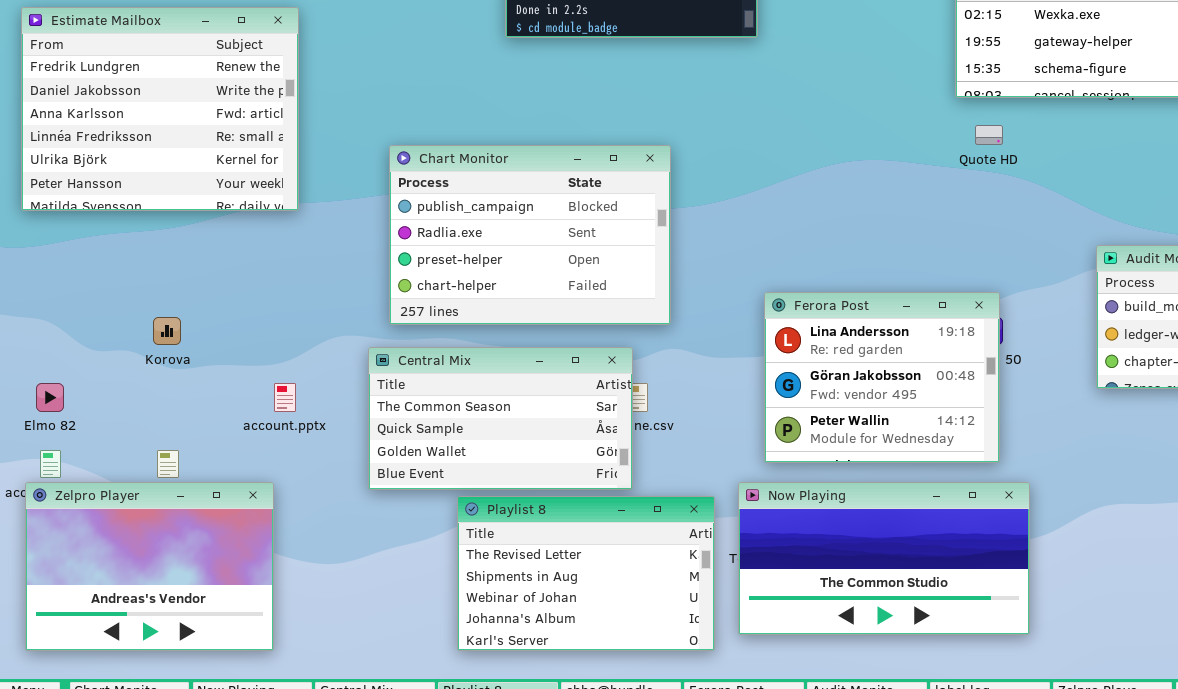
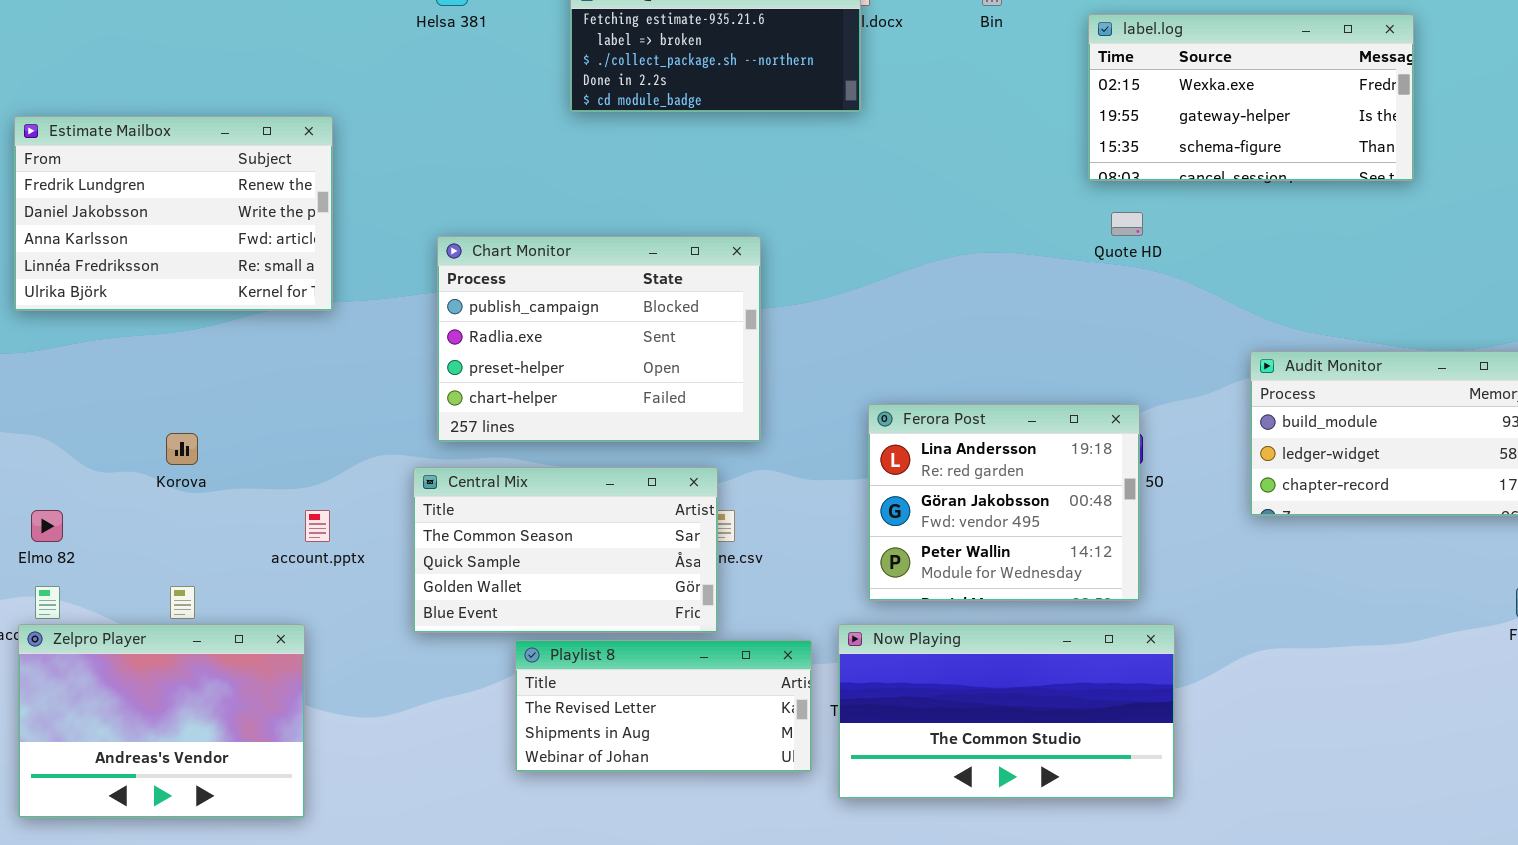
Estimate Mailbox: [21,7,299,211] -> [14,116,333,311], resized
Playlist 8: [457,496,715,651] -> [515,640,812,772], resized

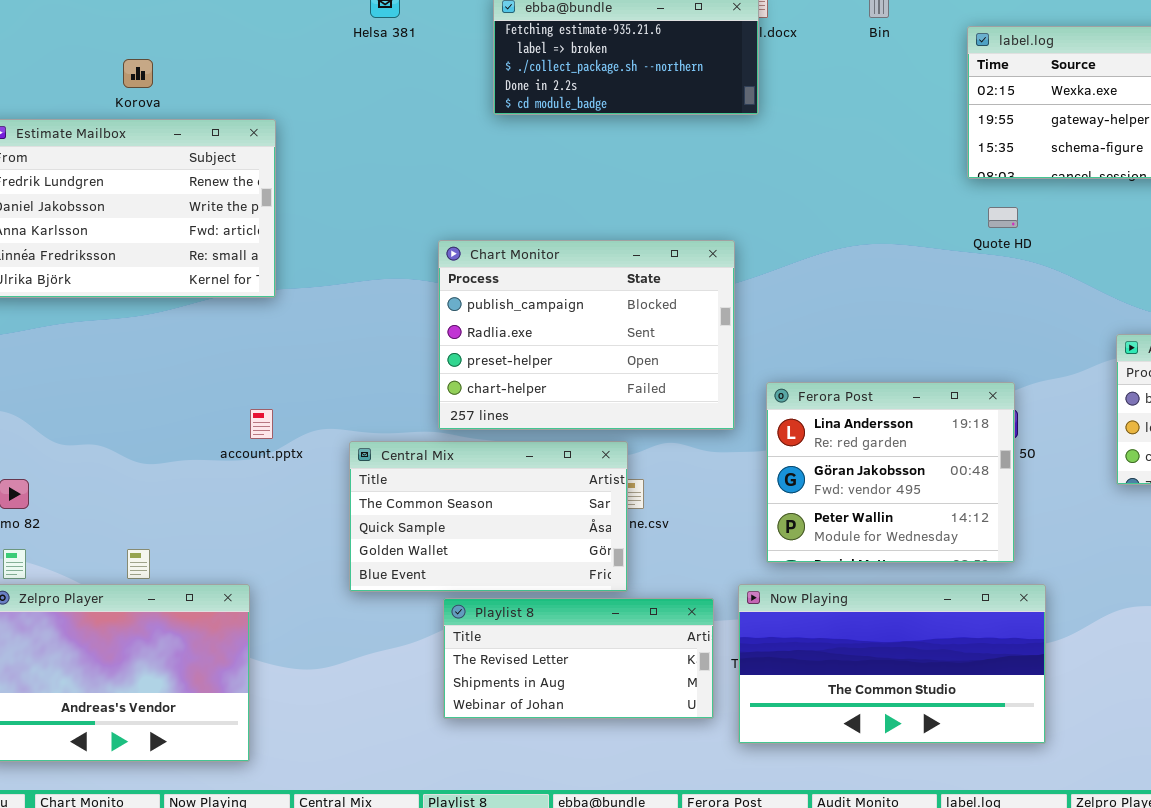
Chart Monitor: [437,236,761,442] -> [438,240,735,430], moved
Korova: [166,433,198,465] -> [123,59,153,88], moved
account.pptx: [305,510,330,542] -> [250,409,273,439], moved

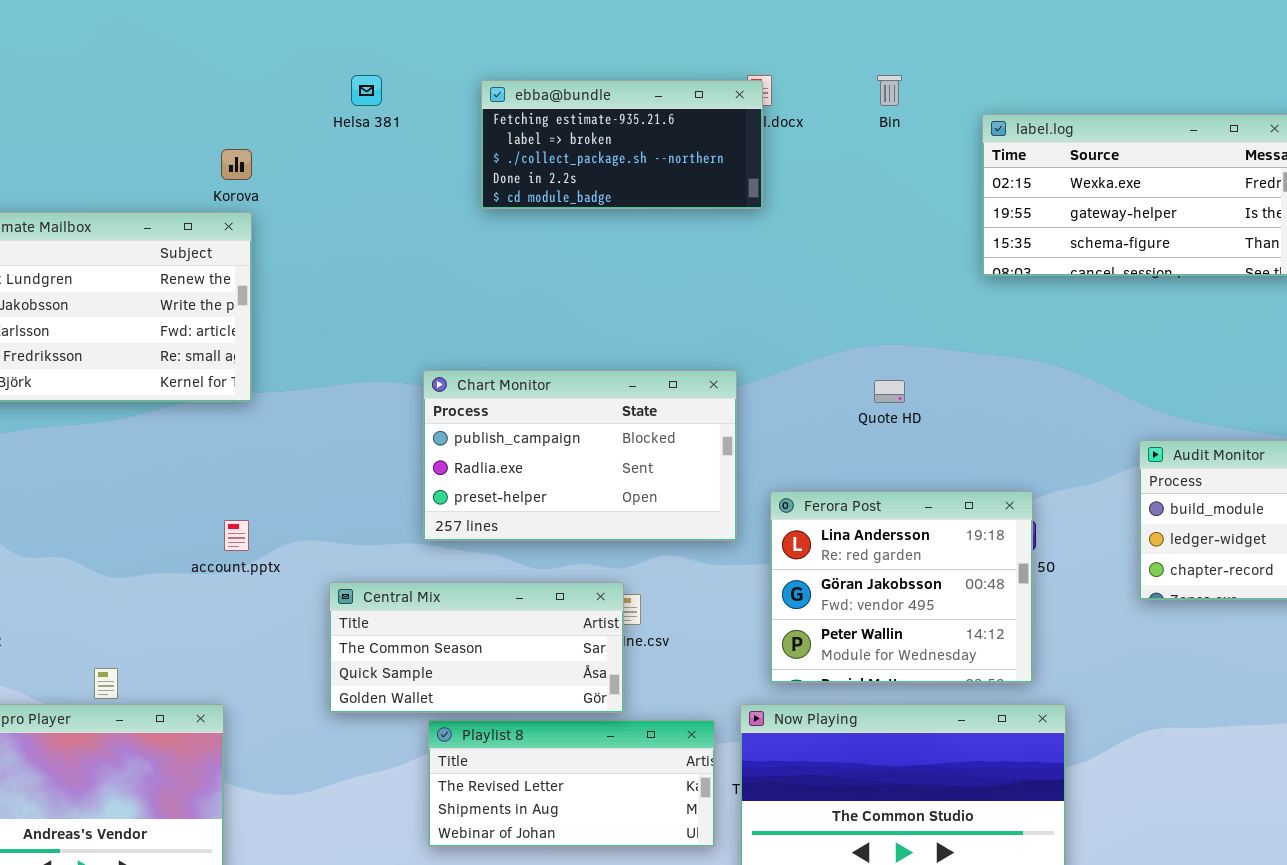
Korova: [123,59,153,88] -> [221,149,252,180], moved
Quote HD: [988,207,1018,228] -> [874,380,905,403], moved
Chart Monitor: [438,240,735,430] -> [423,370,737,541], resized
Central Mix: [349,441,628,592] -> [329,582,624,713], resized

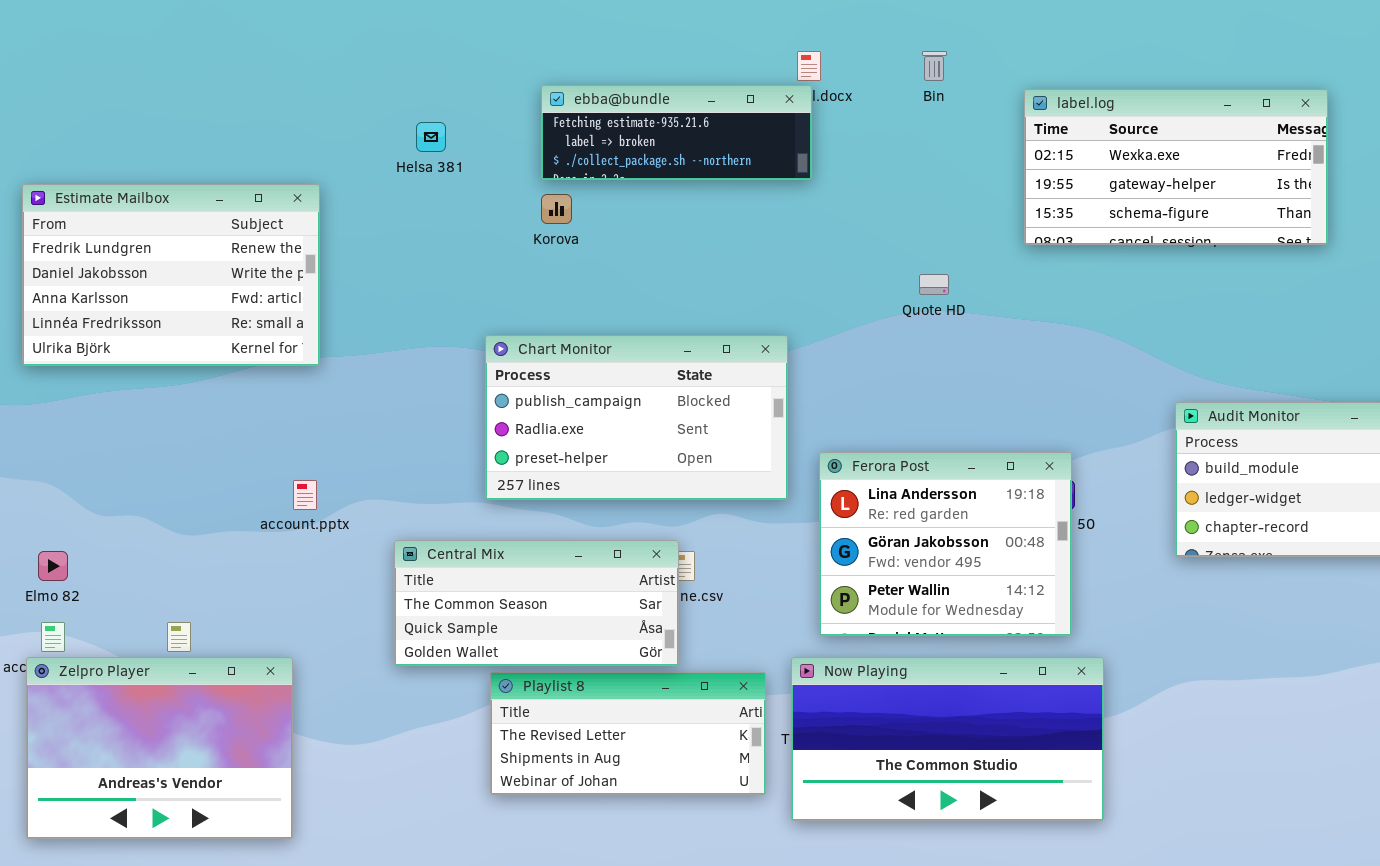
Helsa 381: [351,75,382,106] -> [416,122,446,152], moved
ebba@bundle: [481,80,763,209] -> [541,85,812,180], resized
Korova: [221,149,252,180] -> [541,194,572,224], moved
Quote HD: [874,380,905,403] -> [919,274,949,295], moved

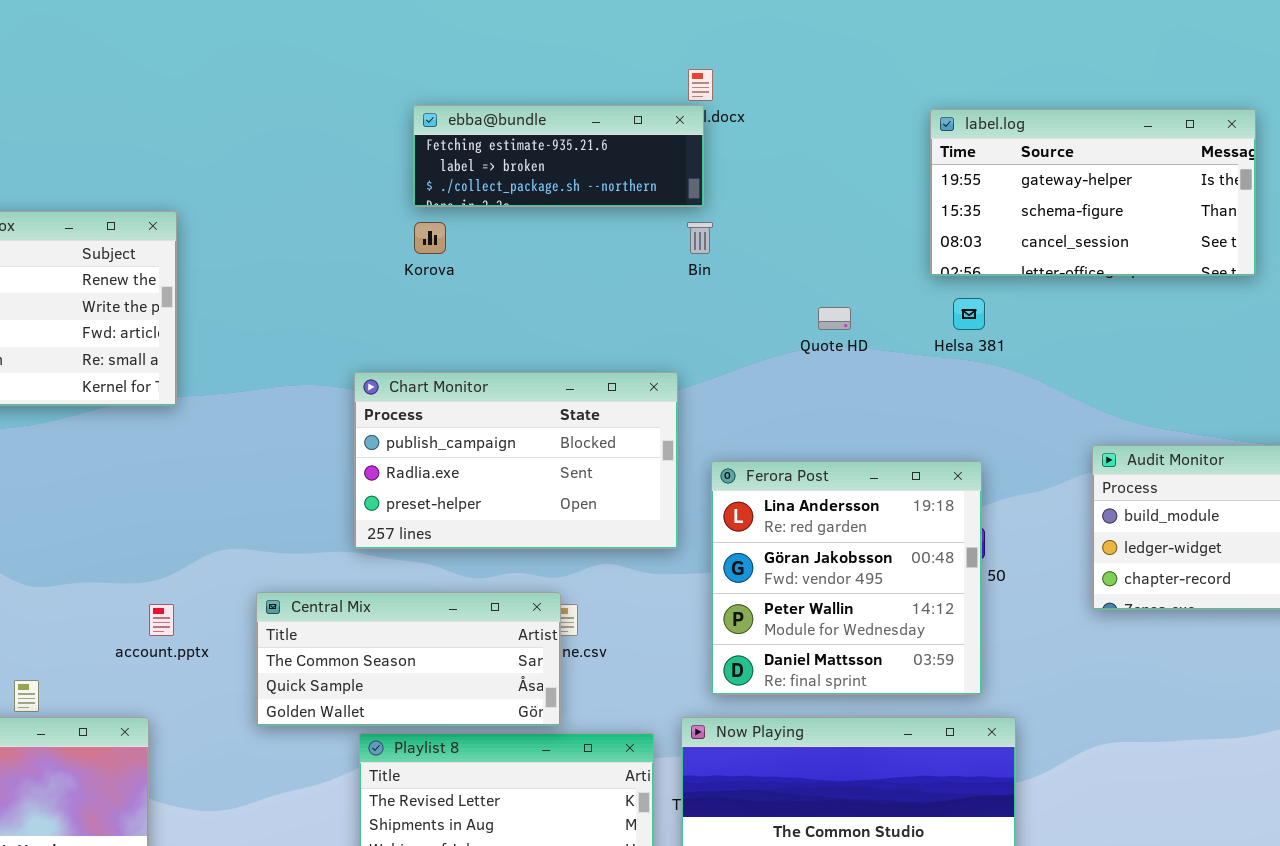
Bin: [922,51,947,81] -> [687,222,713,254], moved
label.log: [1024,89,1328,245] -> [930,109,1256,276], scrolled down 1 row
Helsa 381: [416,122,446,152] -> [953,298,985,330], moved
Ferora Post: [819,452,1072,636] -> [711,461,982,695], resized
account.pptx: [293,480,317,510] -> [149,604,174,636], moved

